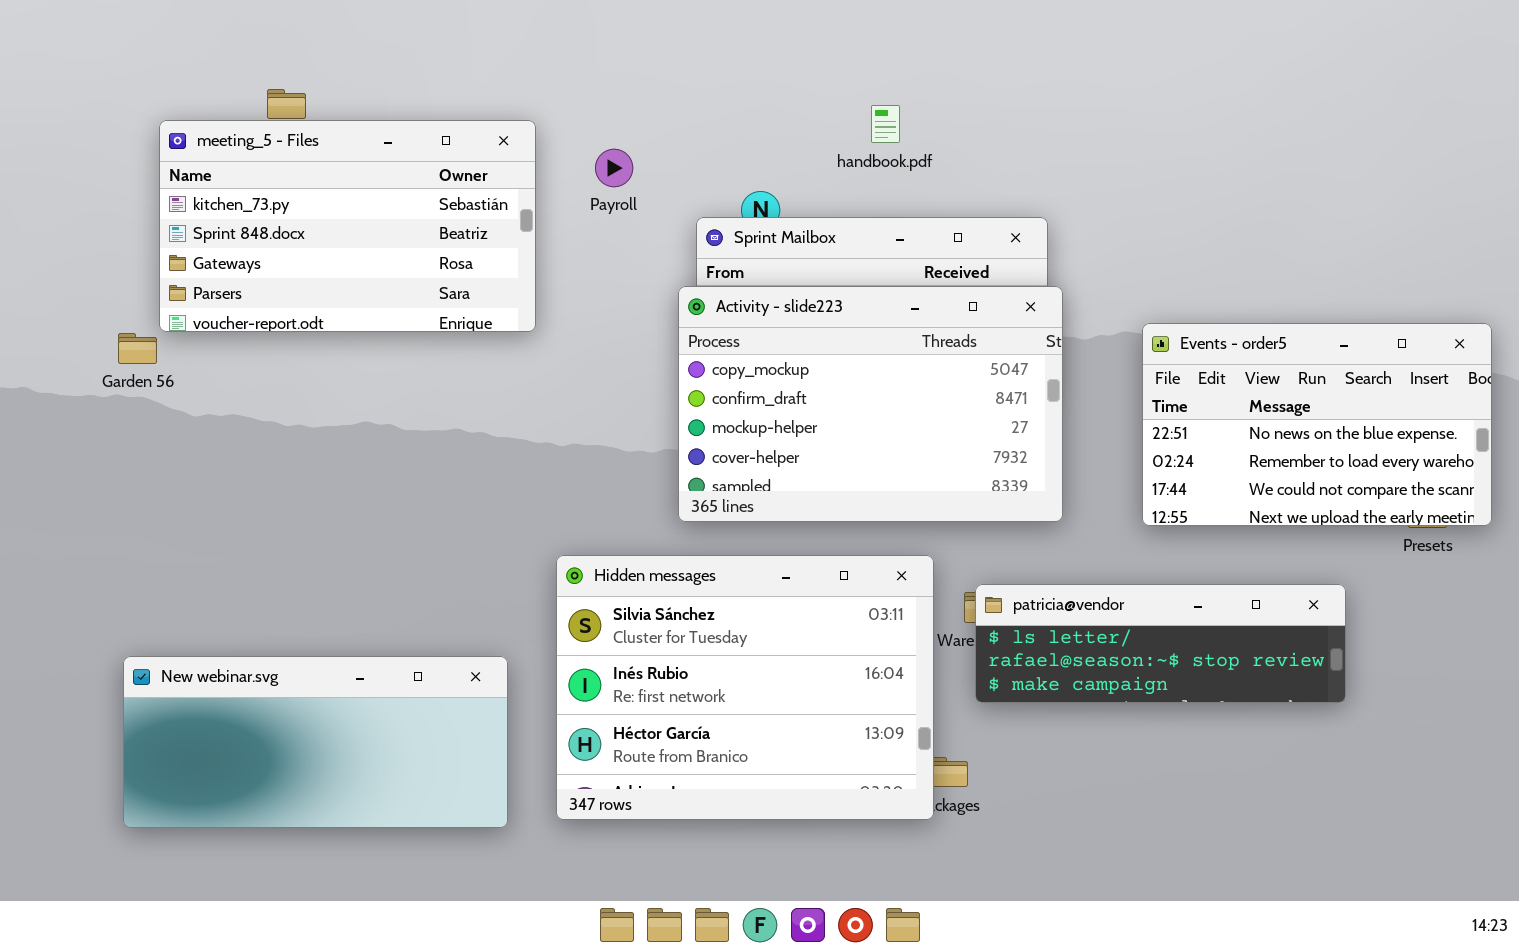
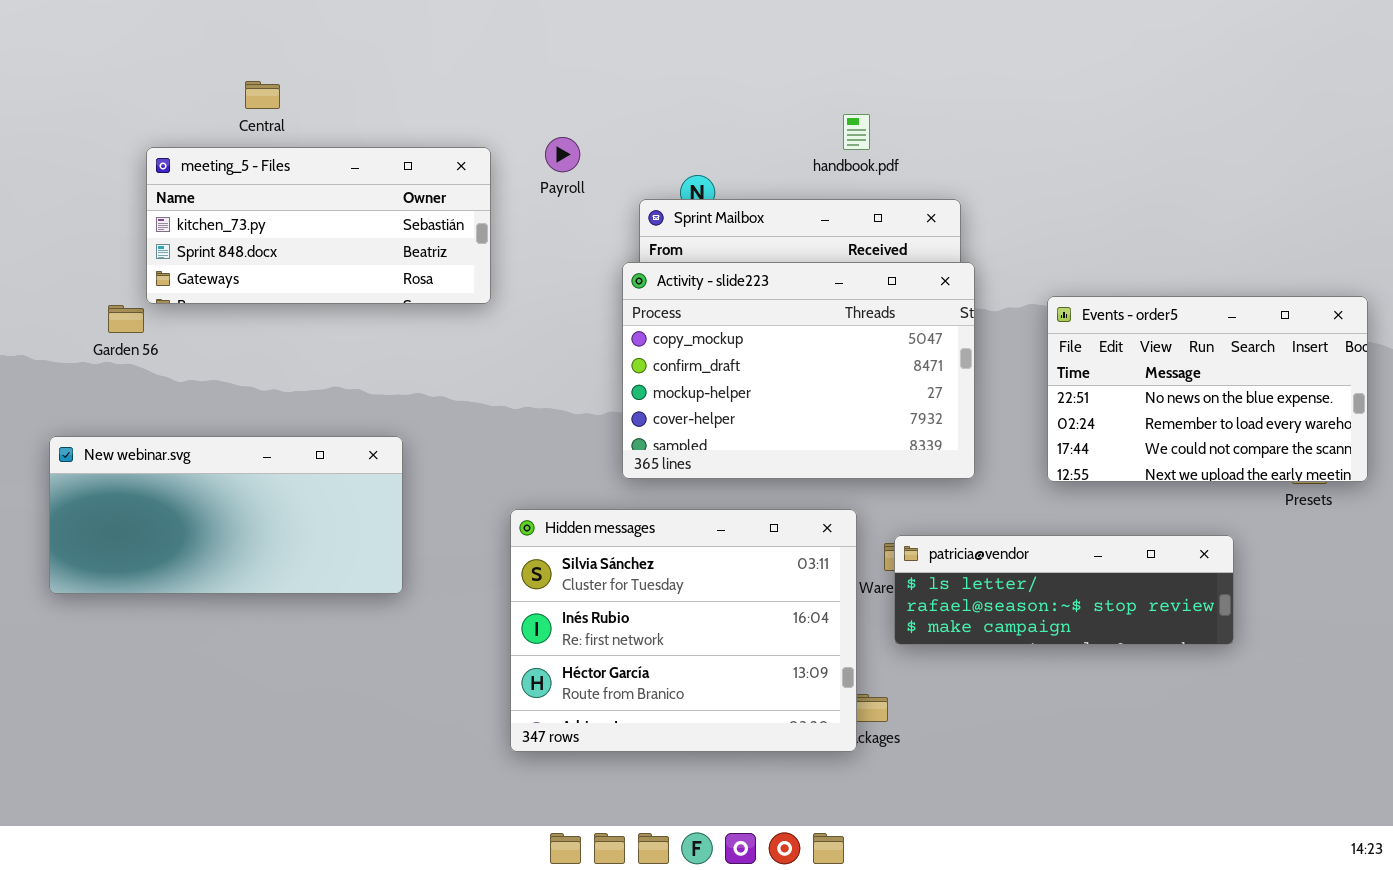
handbook.pdf: [871,105,900,143] -> [843,114,870,150], moved
meeting_5 - Files: [159,120,536,332] -> [146,147,491,304], resized
New webinar.svg: [123,656,508,828] -> [49,436,403,594], moved

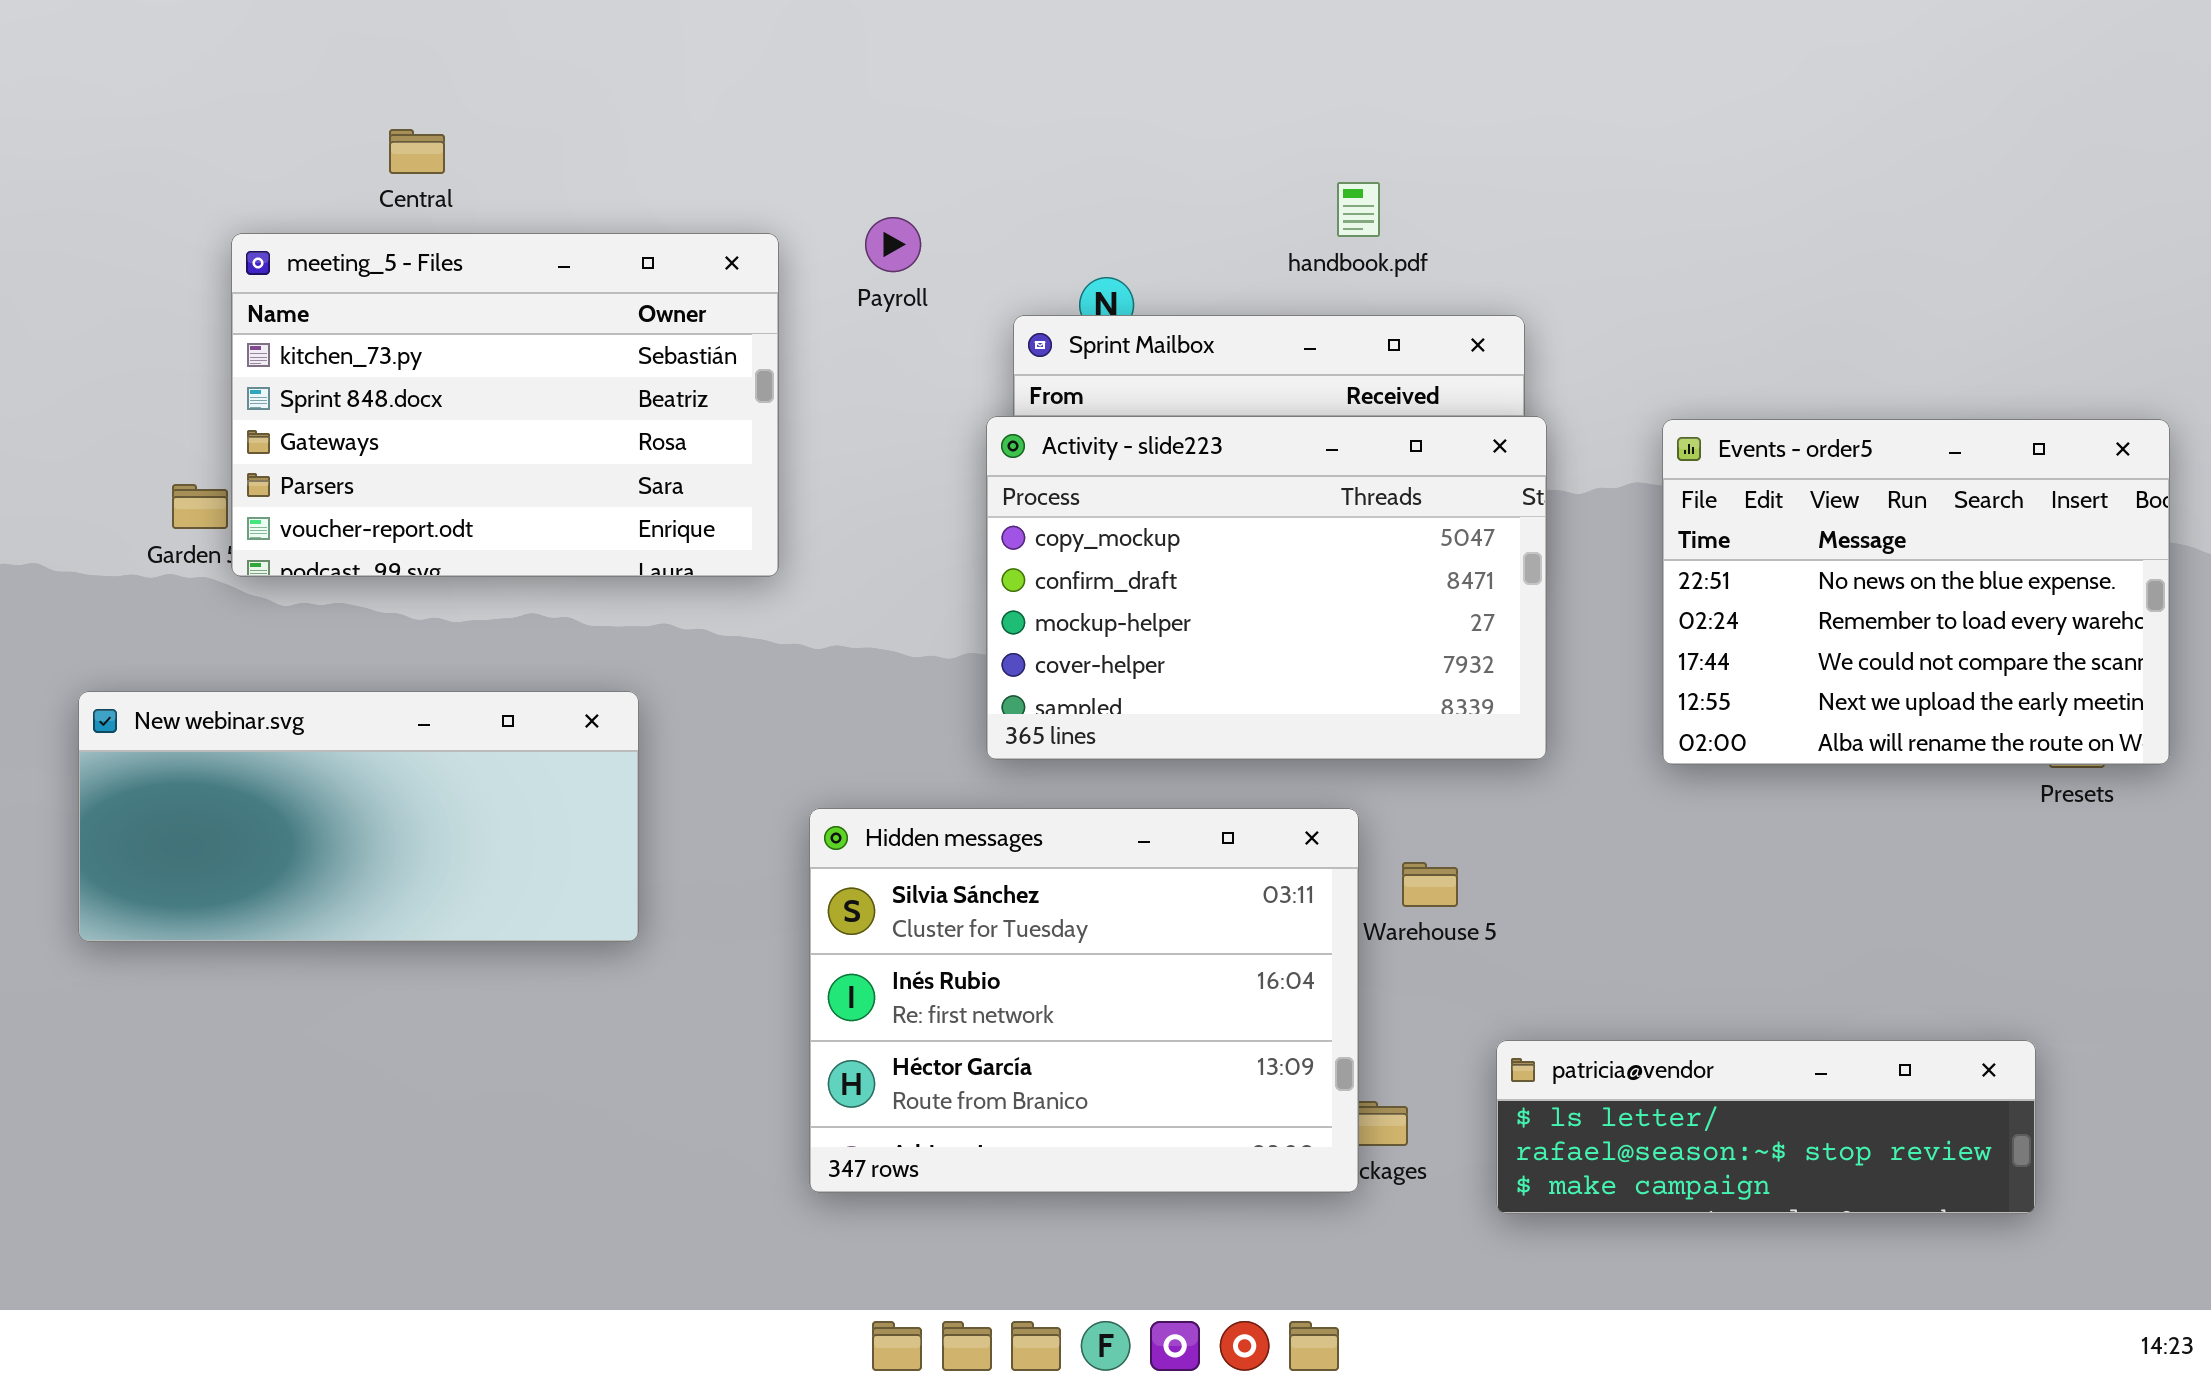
meeting_5 - Files: [146,147,491,304] -> [231,233,779,577], resized
Events - order5: [1047,296,1368,482] -> [1662,419,2170,765], resized
patricia@vendor: [894,535,1234,645] -> [1496,1040,2036,1214], moved

